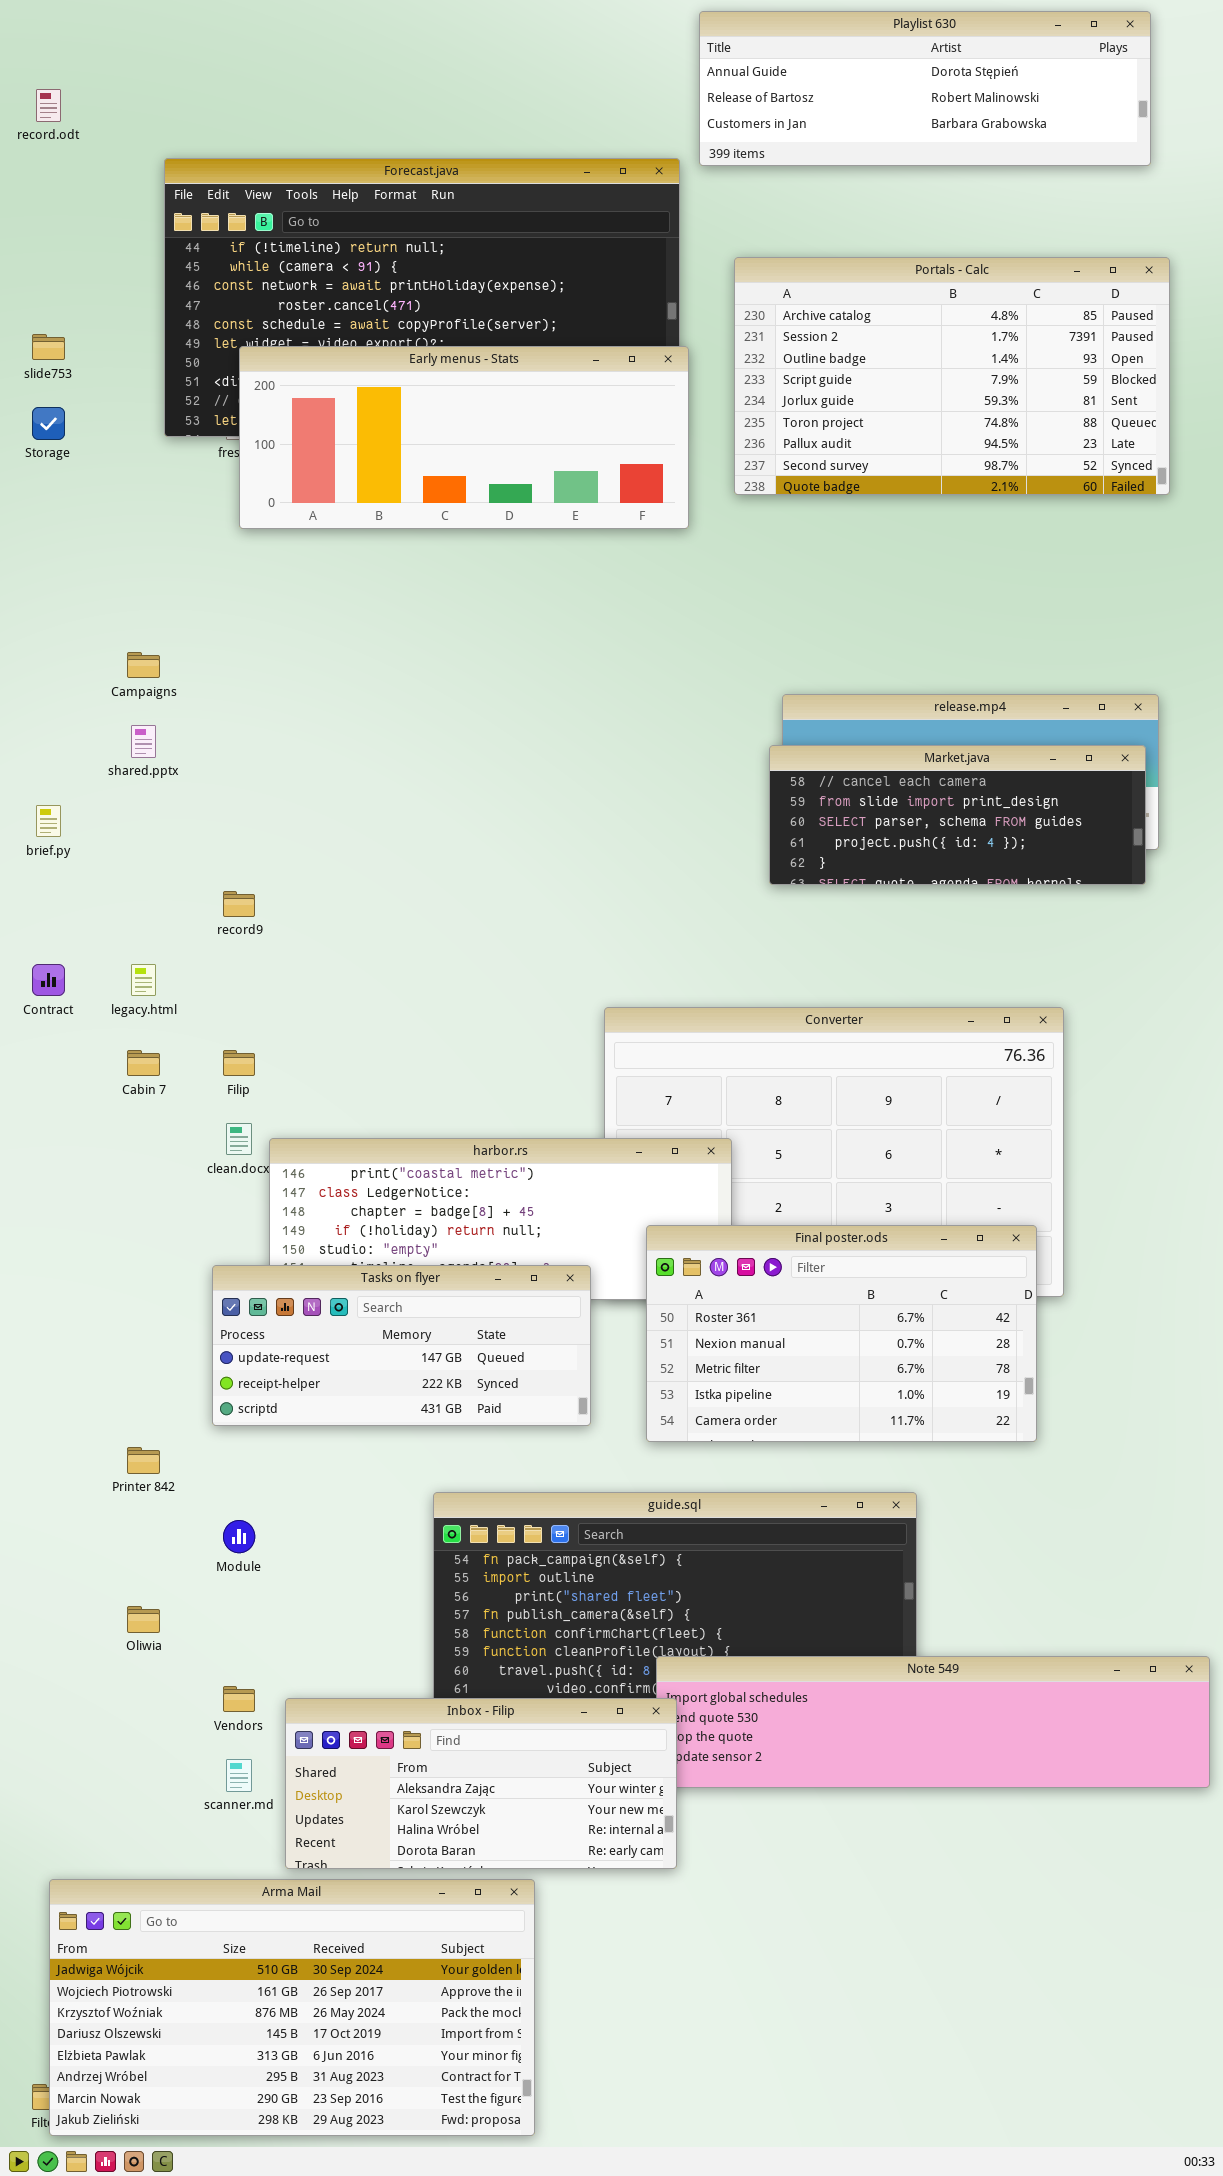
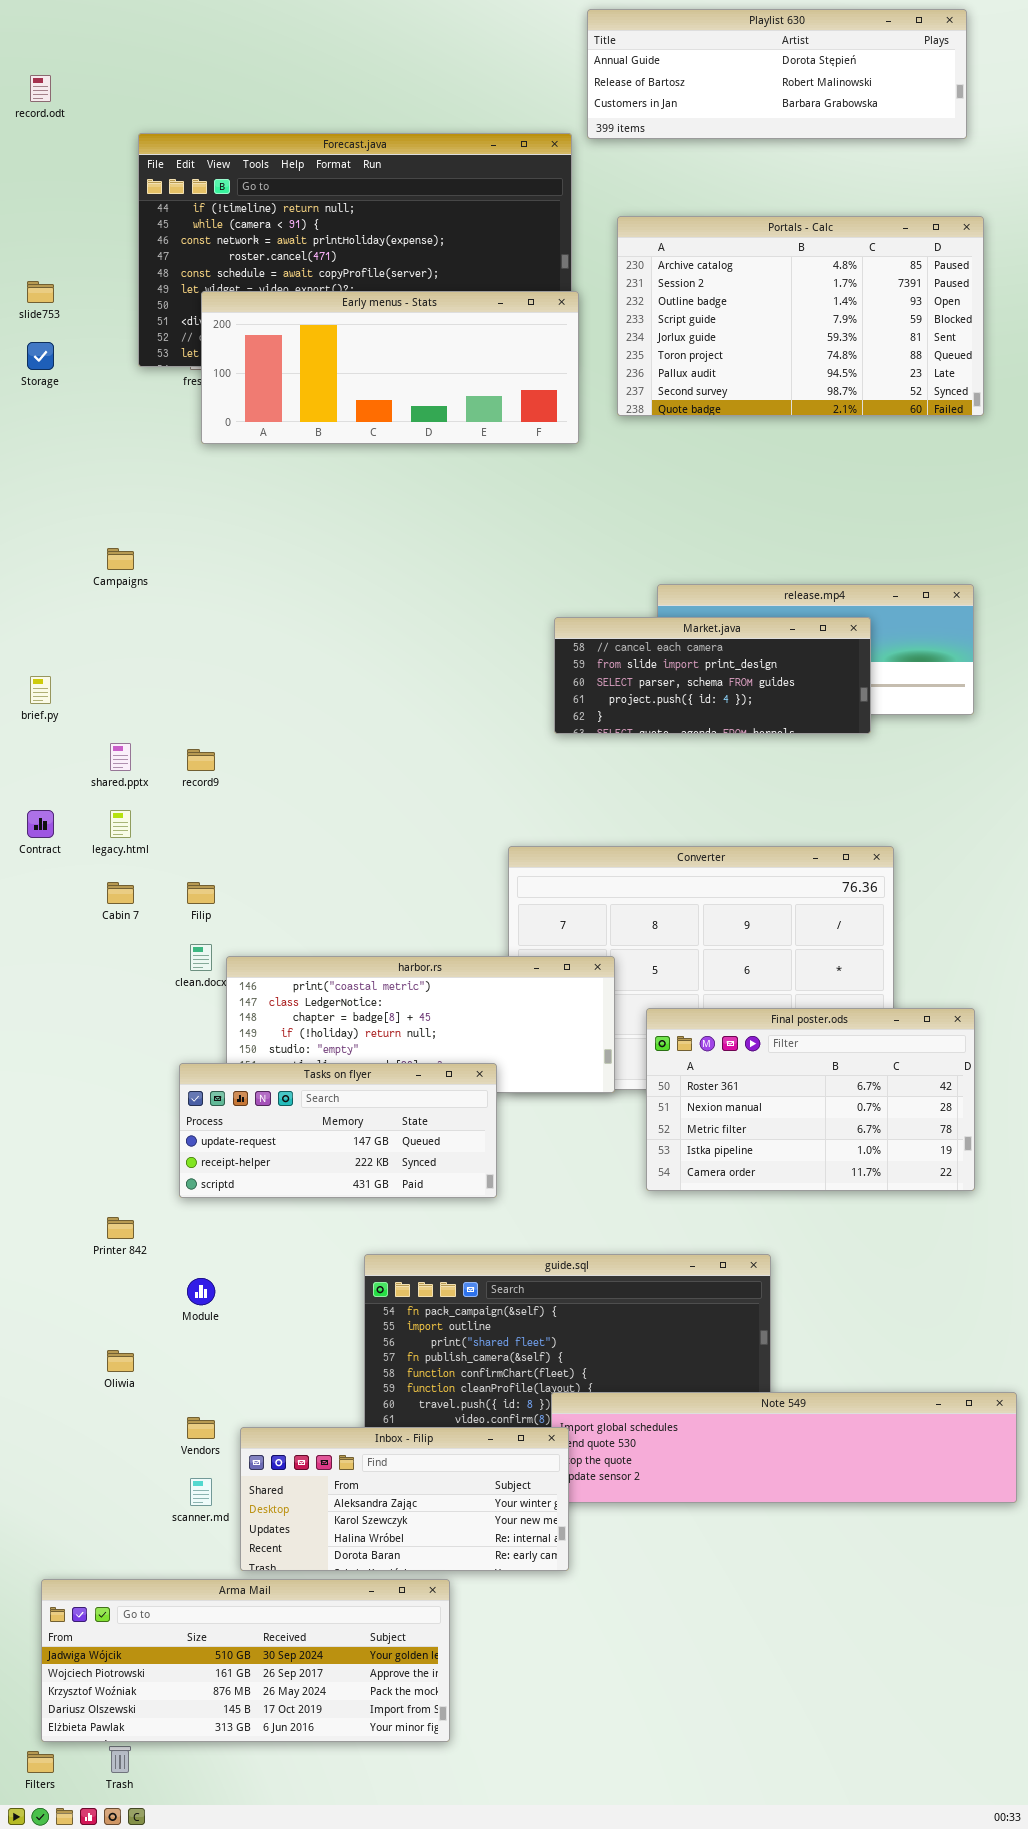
shared.pptx: [131,725,156,758] -> [110,743,131,771], moved
Market.java: [769,745,1146,885] -> [554,617,871,734], moved
Final poster.ods: [646,1225,1037,1442] -> [646,1008,975,1191], moved
Arma Mail: [49,1879,535,2136] -> [41,1579,450,1742], resized

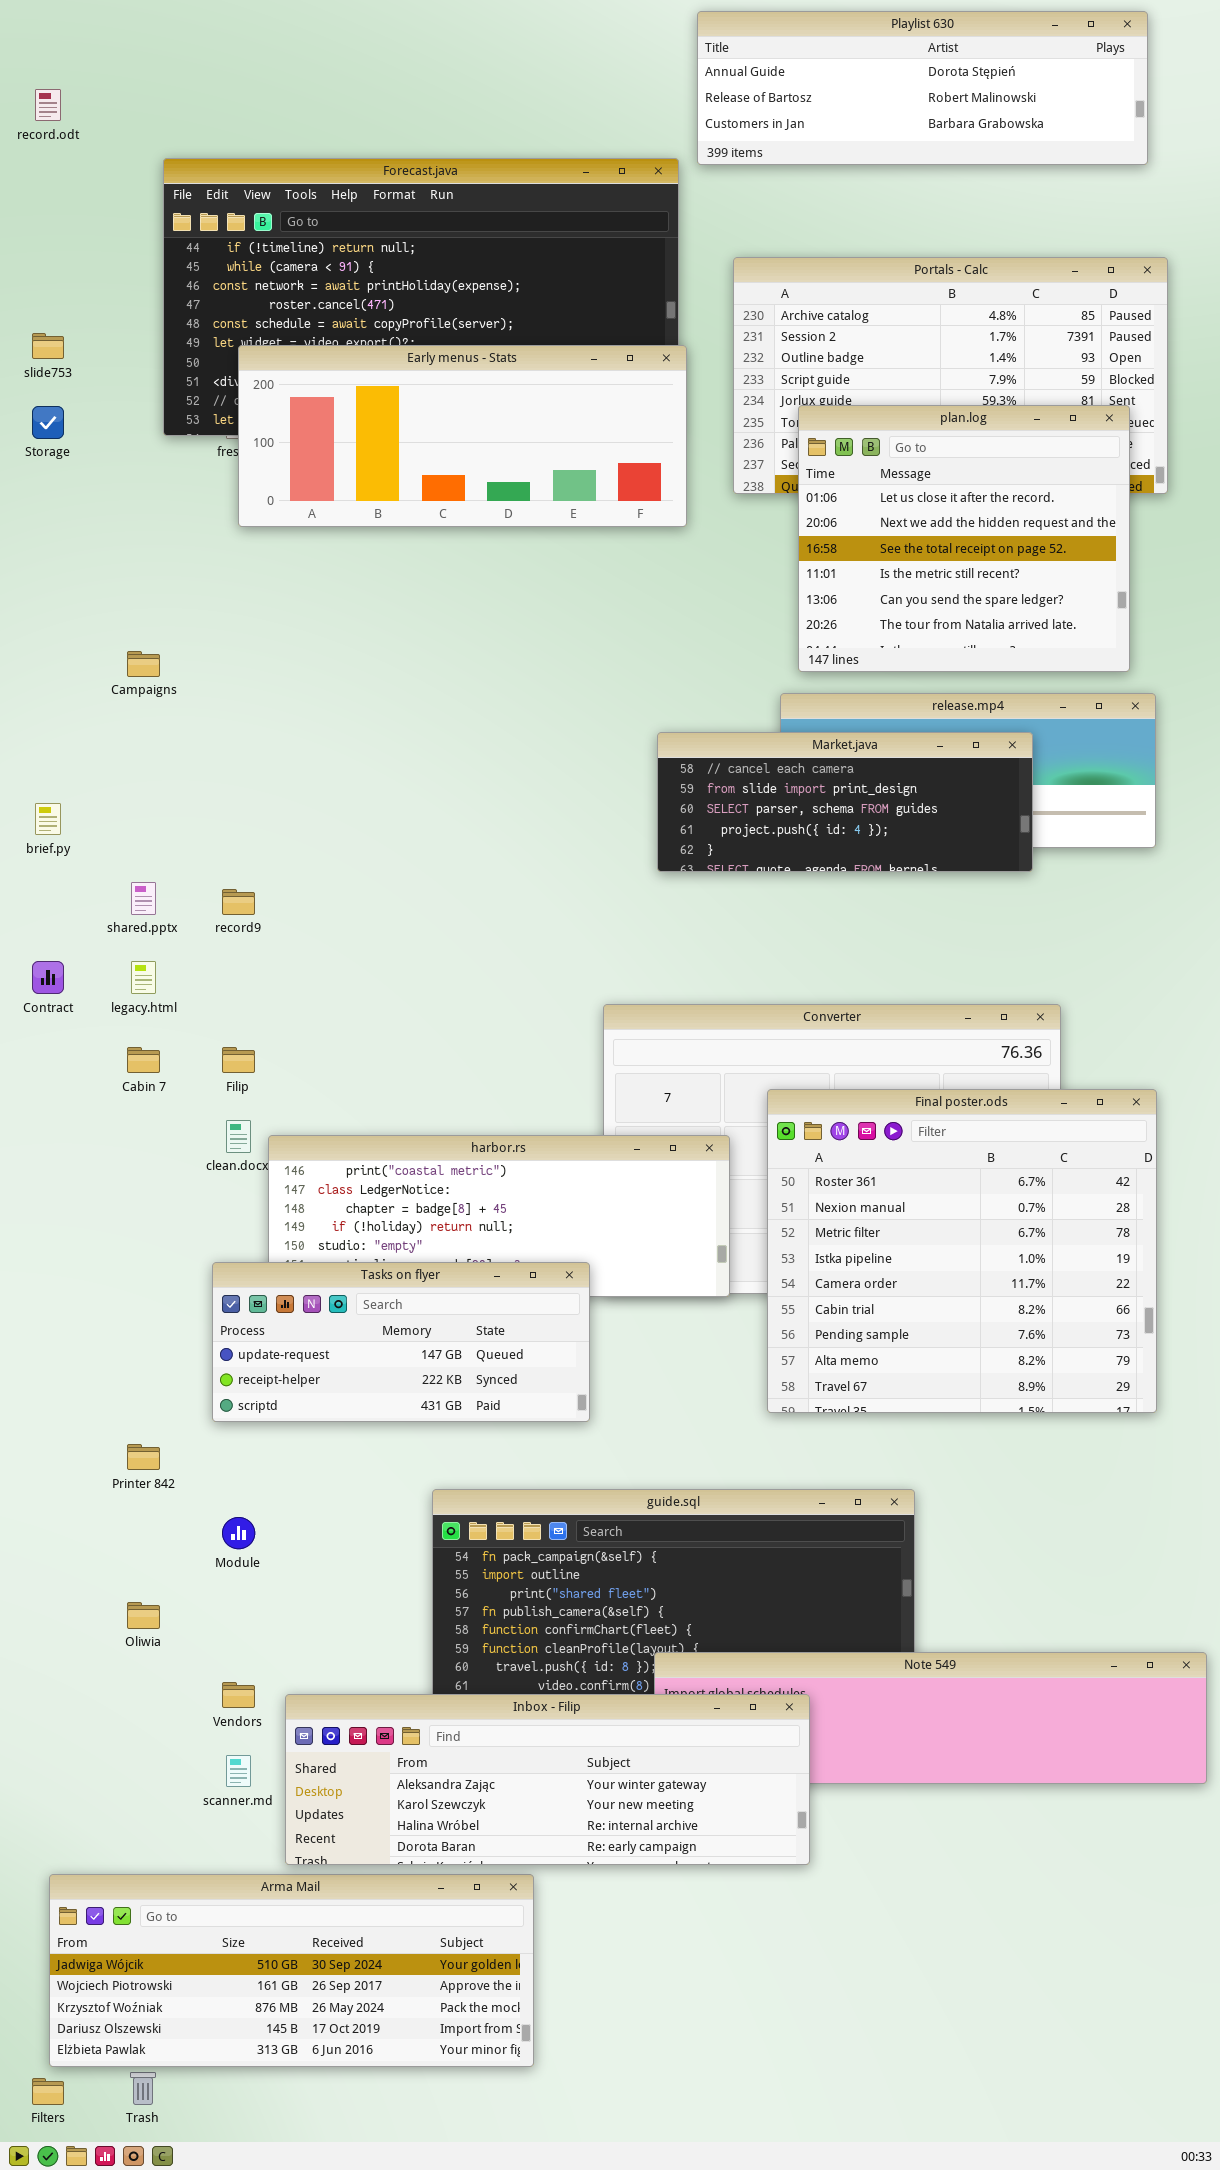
plan.log: none -> [798,405,1130,672], opened
Final poster.ods: [646,1008,975,1191] -> [767,1089,1157,1413], resized
Inbox - Filip: [240,1427,569,1571] -> [285,1694,810,1865], resized

